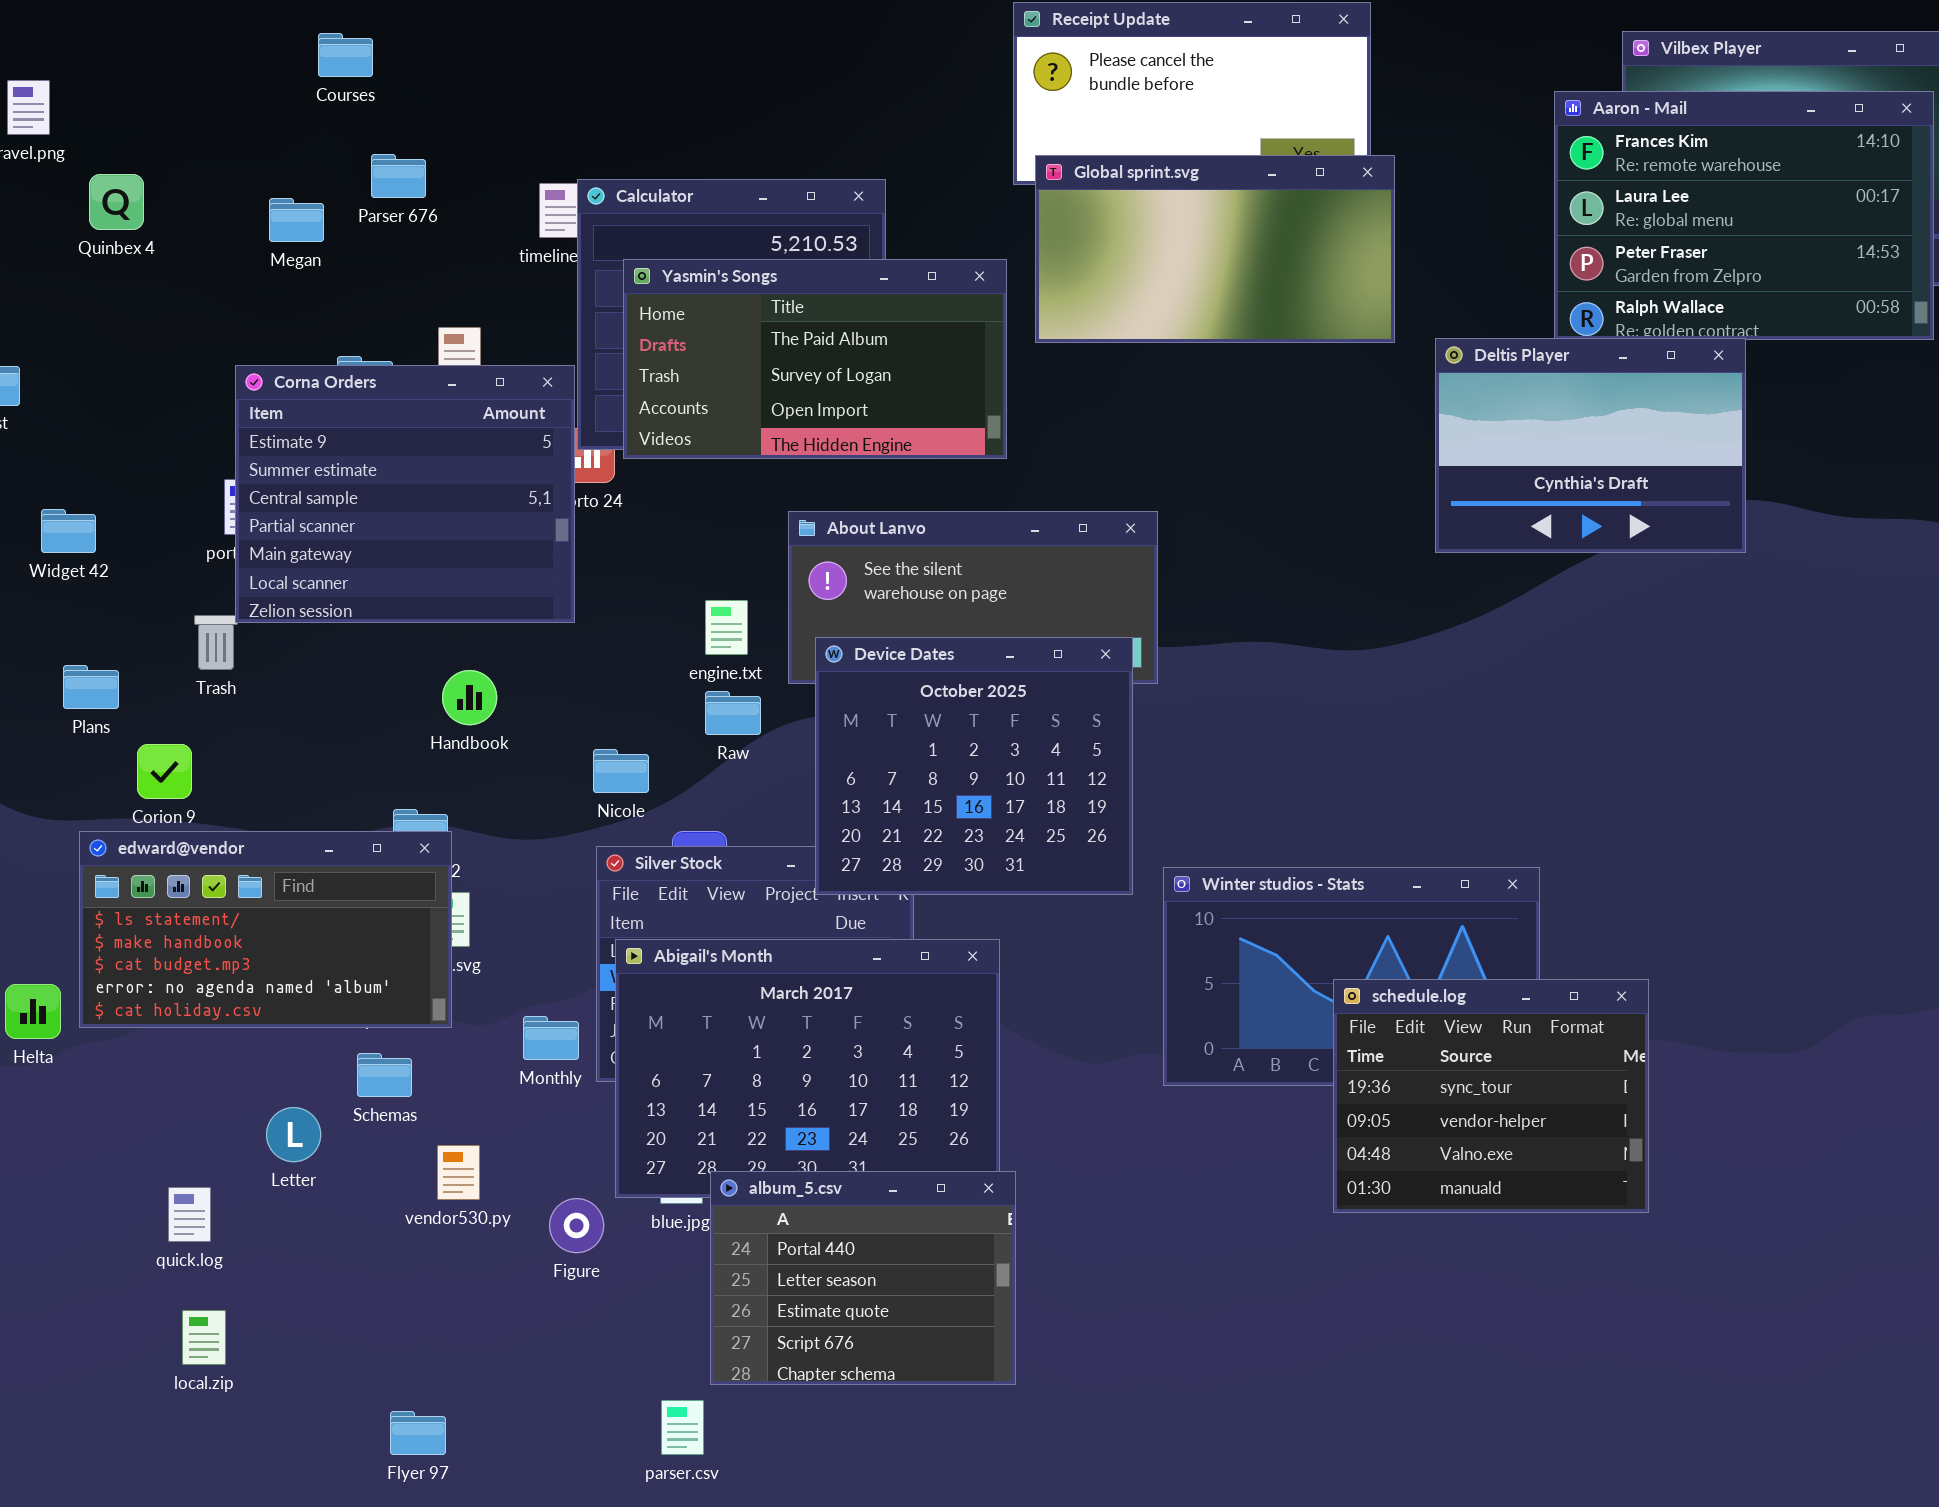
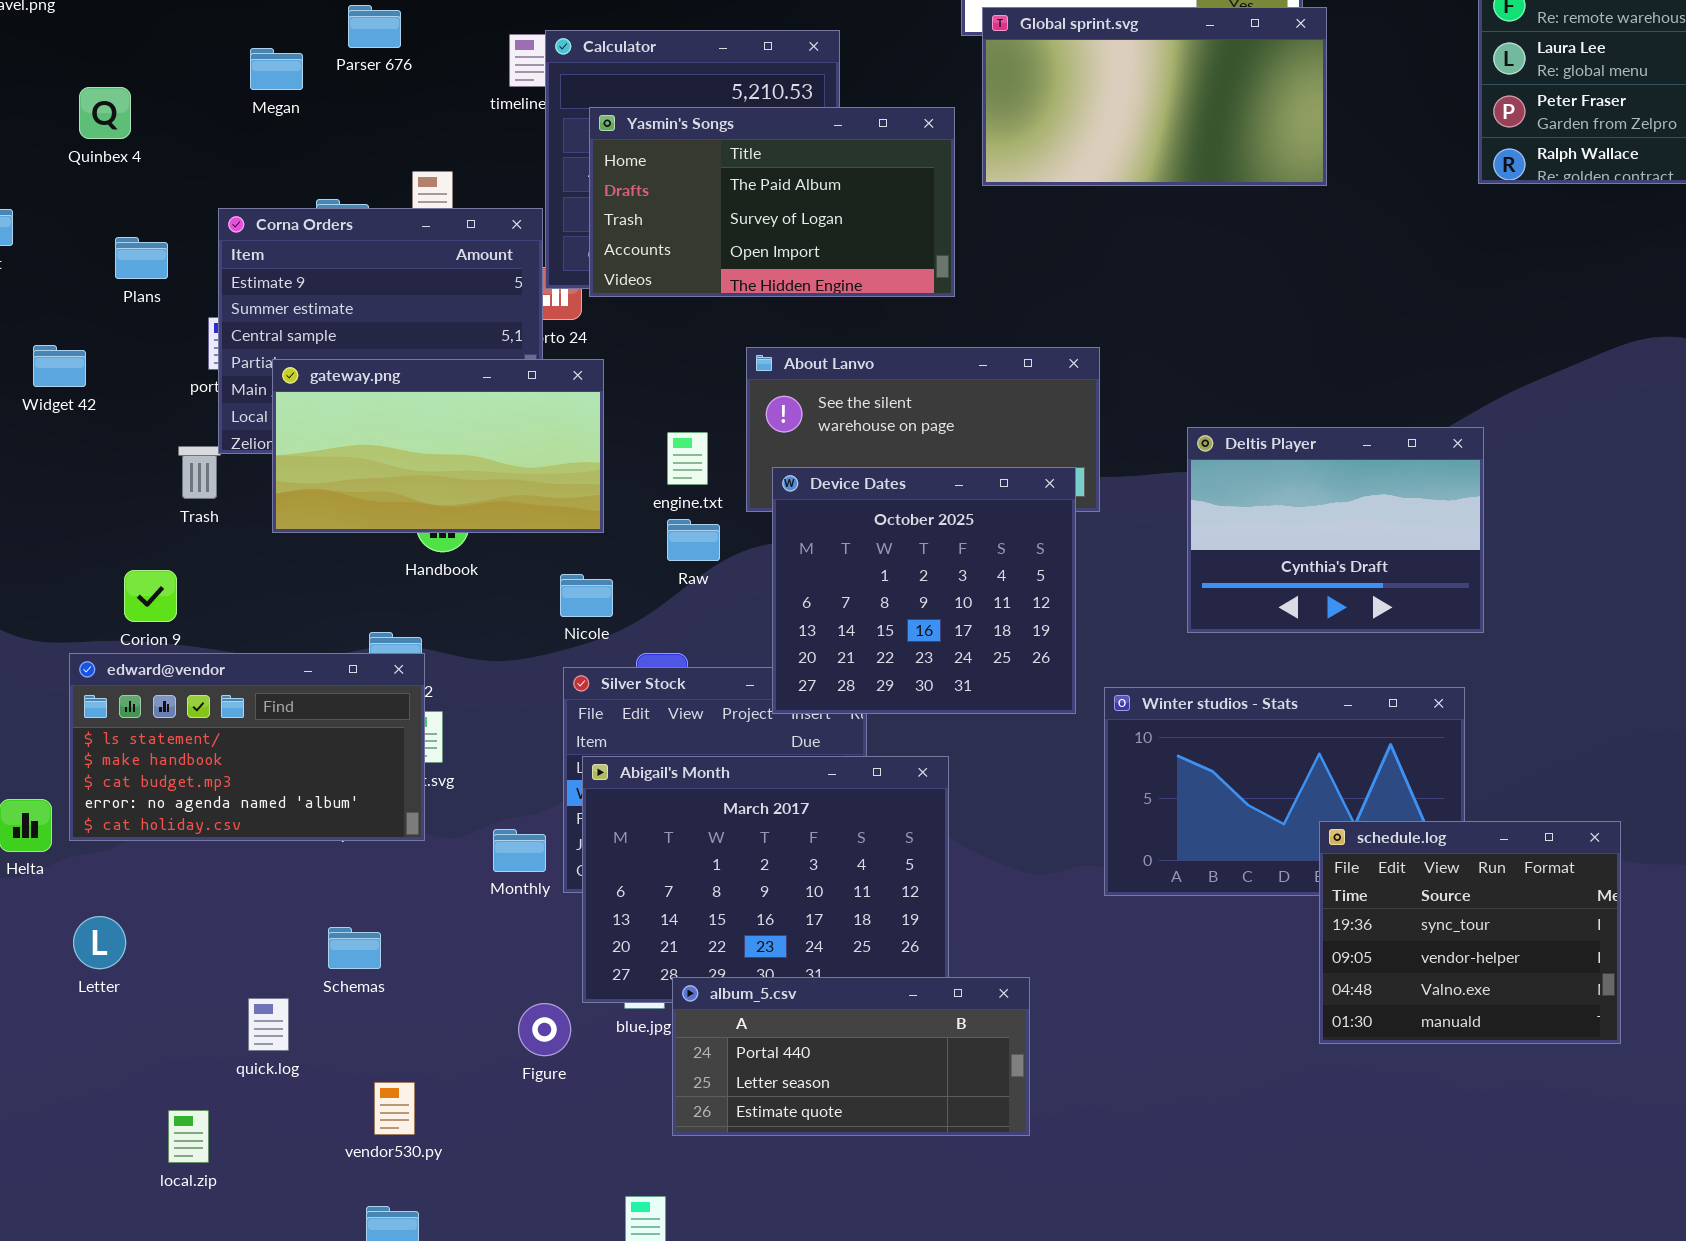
Quinbex 4: [89,174,144,230] -> [79,87,131,139], moved
Deltis Player: [1435,338,1746,553] -> [1187,427,1484,633], moved
gateway.png: none -> [272,359,604,533], opened
Plans: [63,665,119,709] -> [115,237,168,279], moved
schedule.log: [1333,979,1649,1213] -> [1319,821,1621,1044], moved
Schemas: [357,1053,412,1097] -> [328,927,381,969], moved
Letter: [266,1107,321,1162] -> [73,916,126,969], moved
vendor530.py: [437,1145,480,1200] -> [374,1082,415,1135], moved
album_5.csv: [710,1171,1016,1385] -> [672,977,1030,1136], resized
quick.log: [168,1187,211,1242] -> [248,998,289,1051], moved

